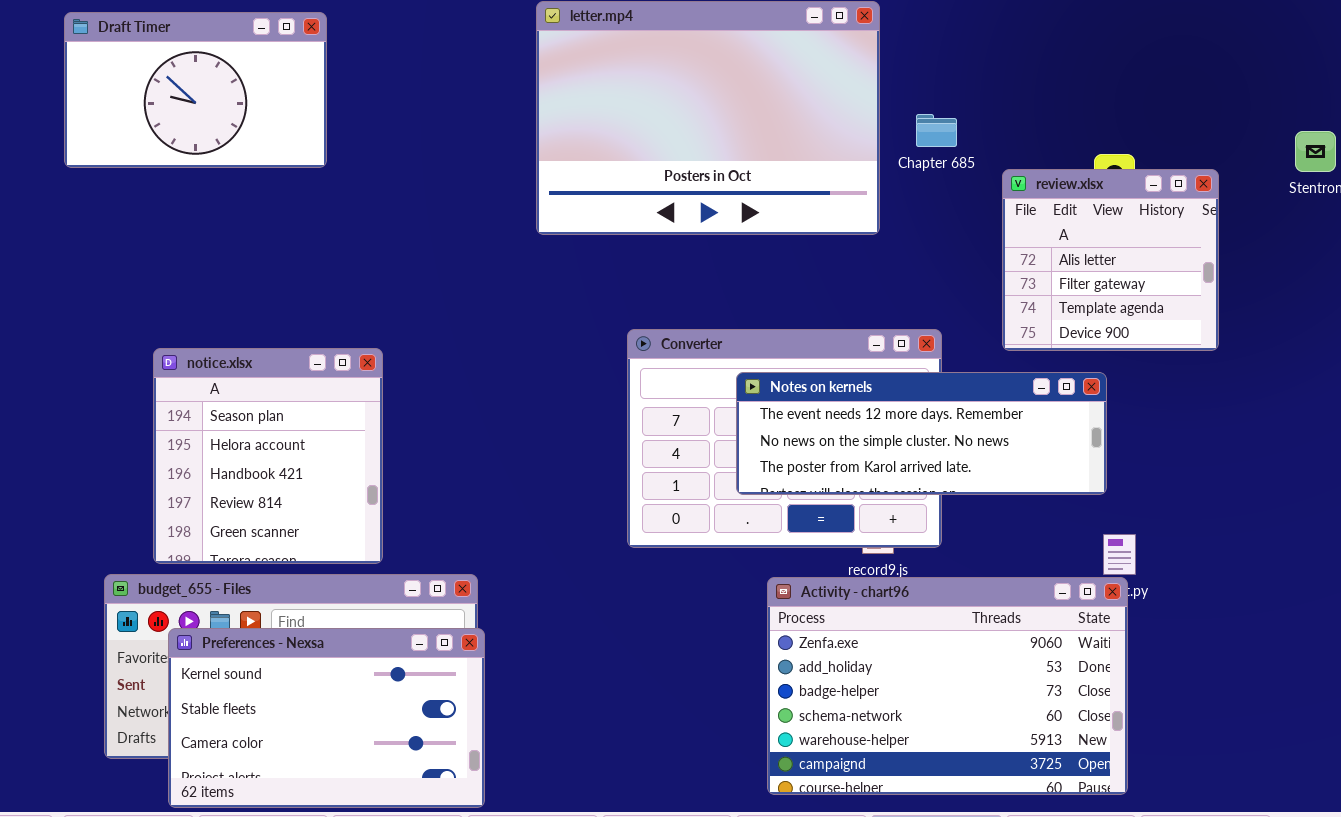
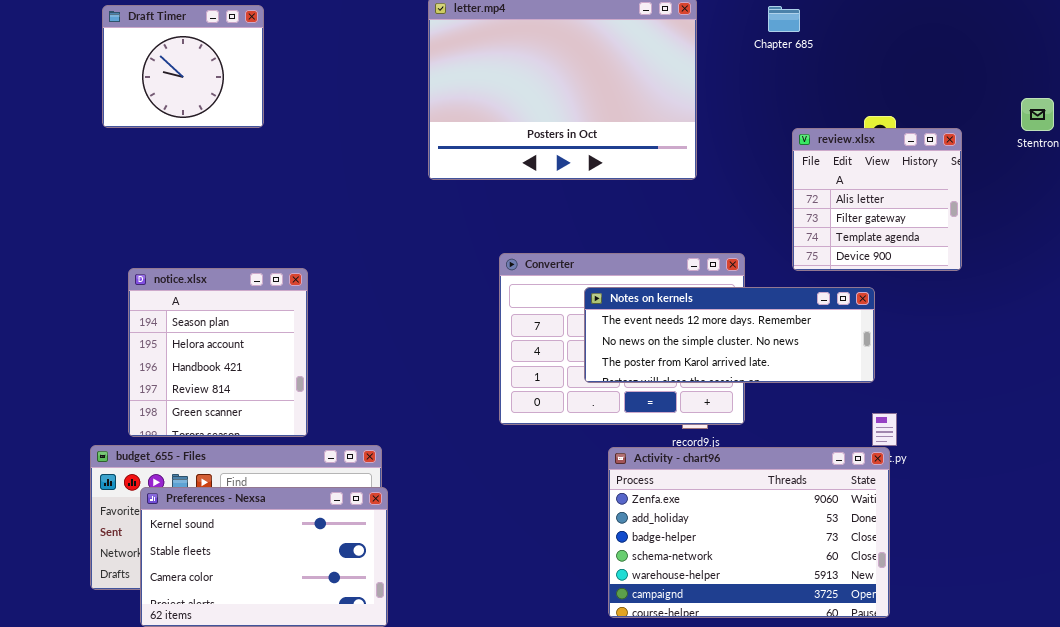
Draft Timer: [64,12,327,168] -> [102,5,264,128], resized
Chapter 685: [916,114,957,147] -> [768,6,800,32], moved

